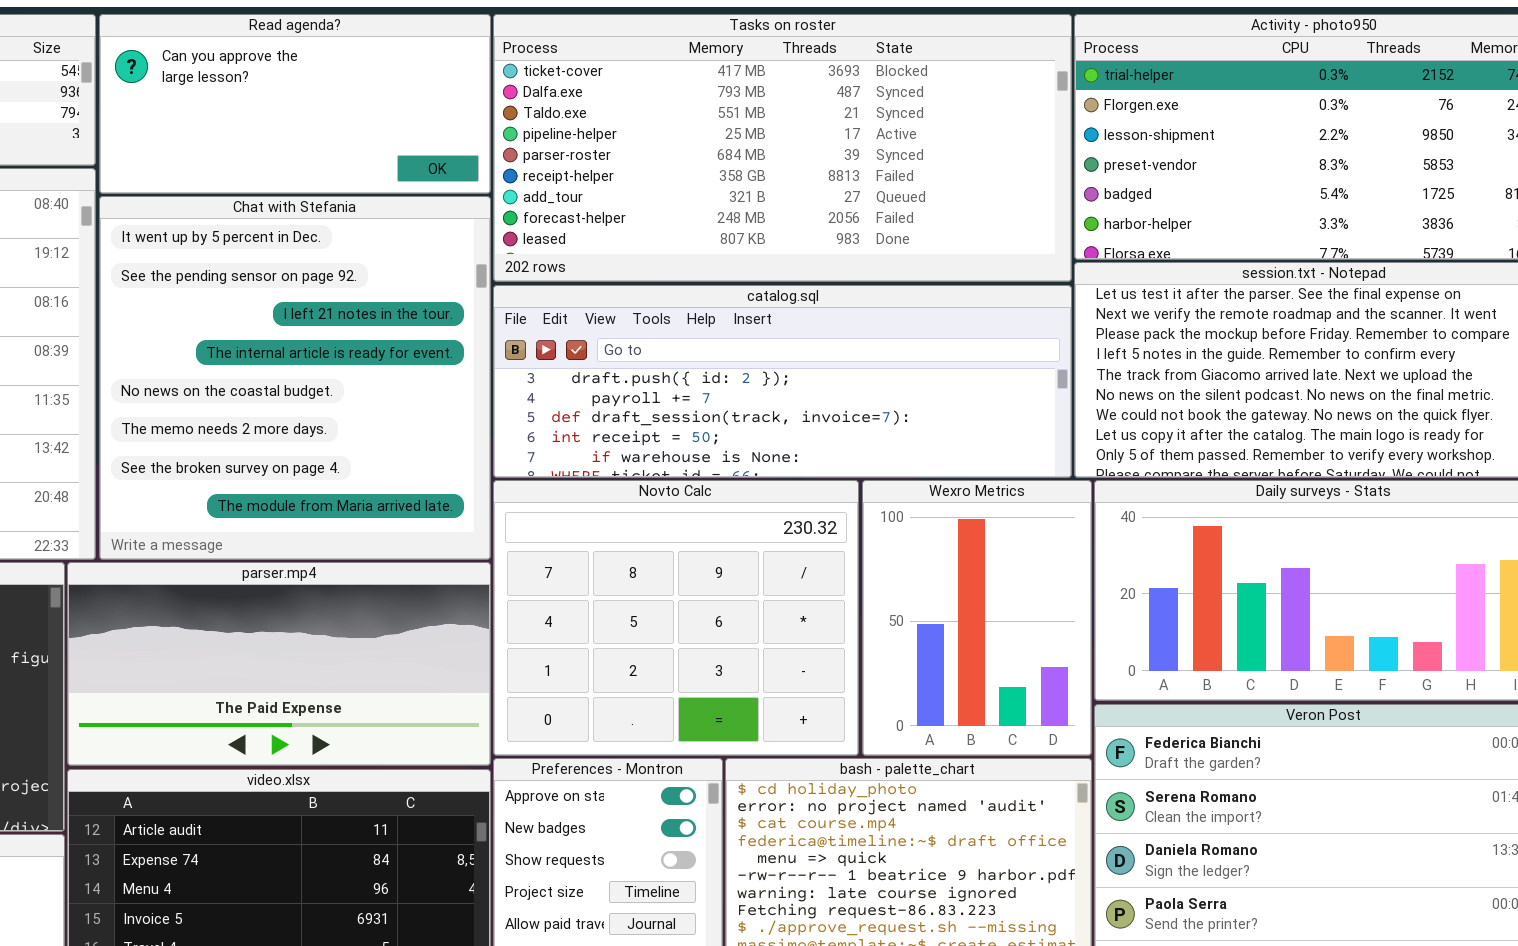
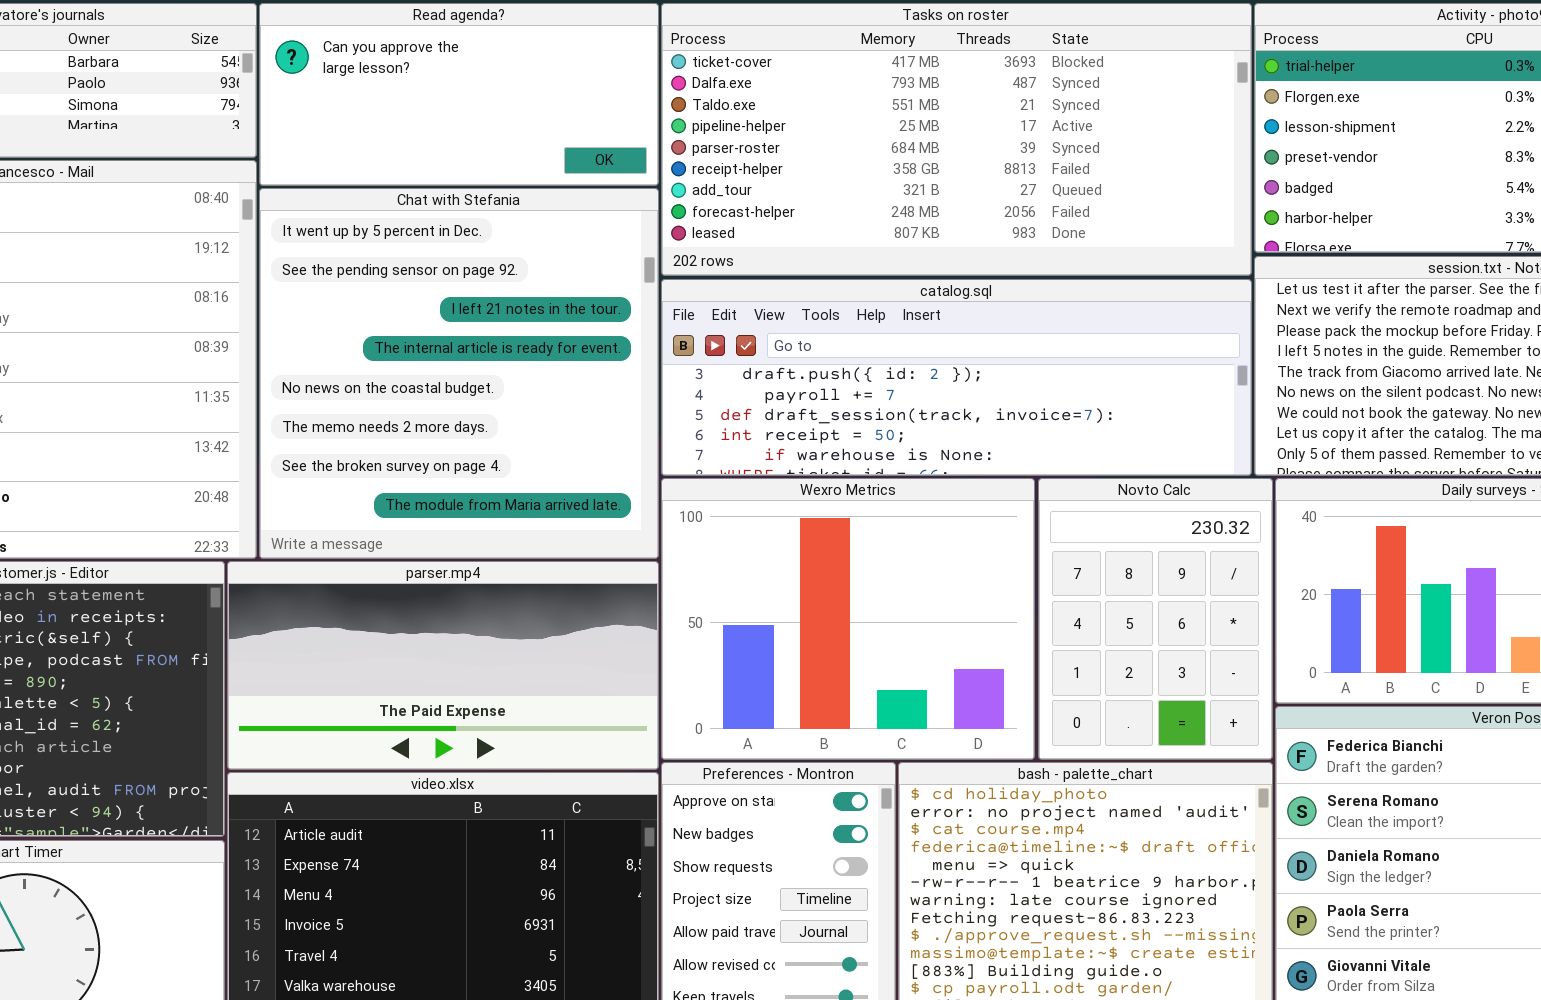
Novto Calc: [493,480,859,756] -> [1038,478,1273,760], moved, resized
Wexro Metrics: [862,480,1092,756] -> [661,478,1035,760], moved, resized

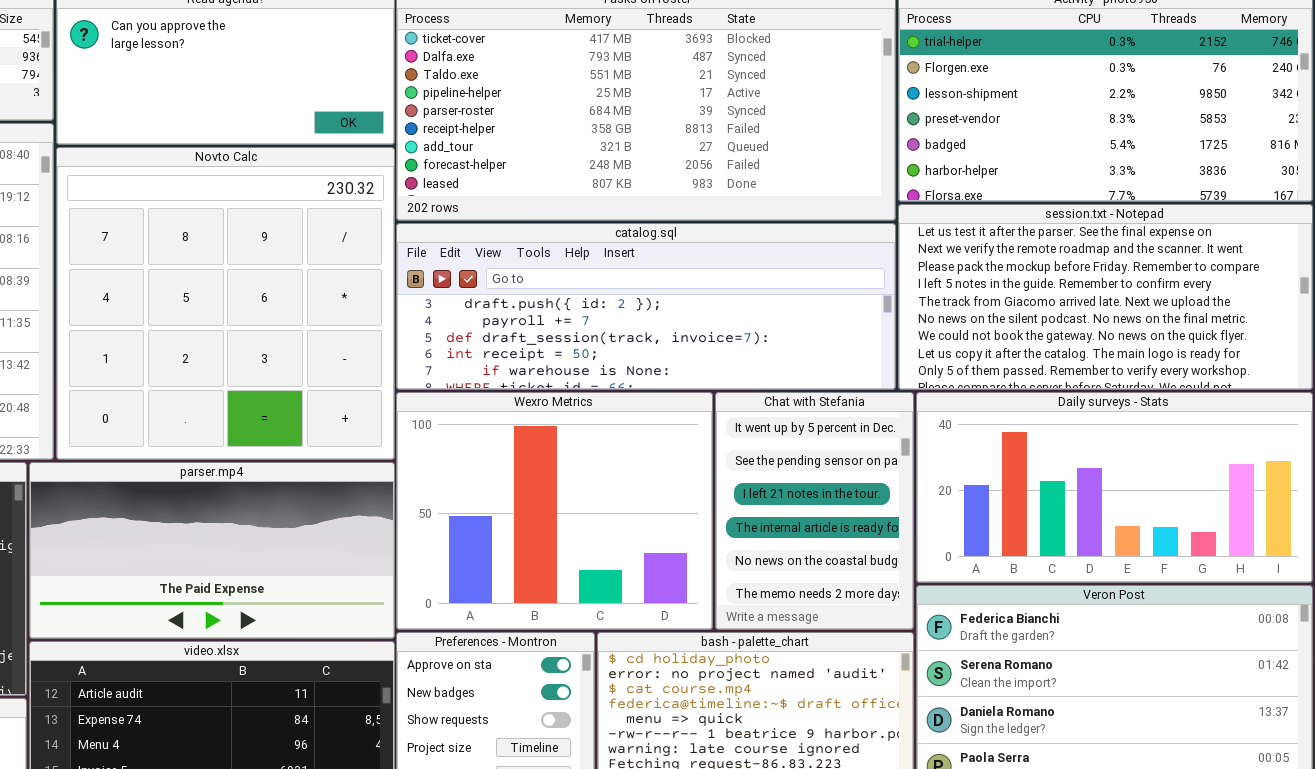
Chat with Stefania: [259,188,659,559] -> [715,392,914,630], moved, resized
Novto Calc: [1038,478,1273,760] -> [56,147,395,460], moved, resized

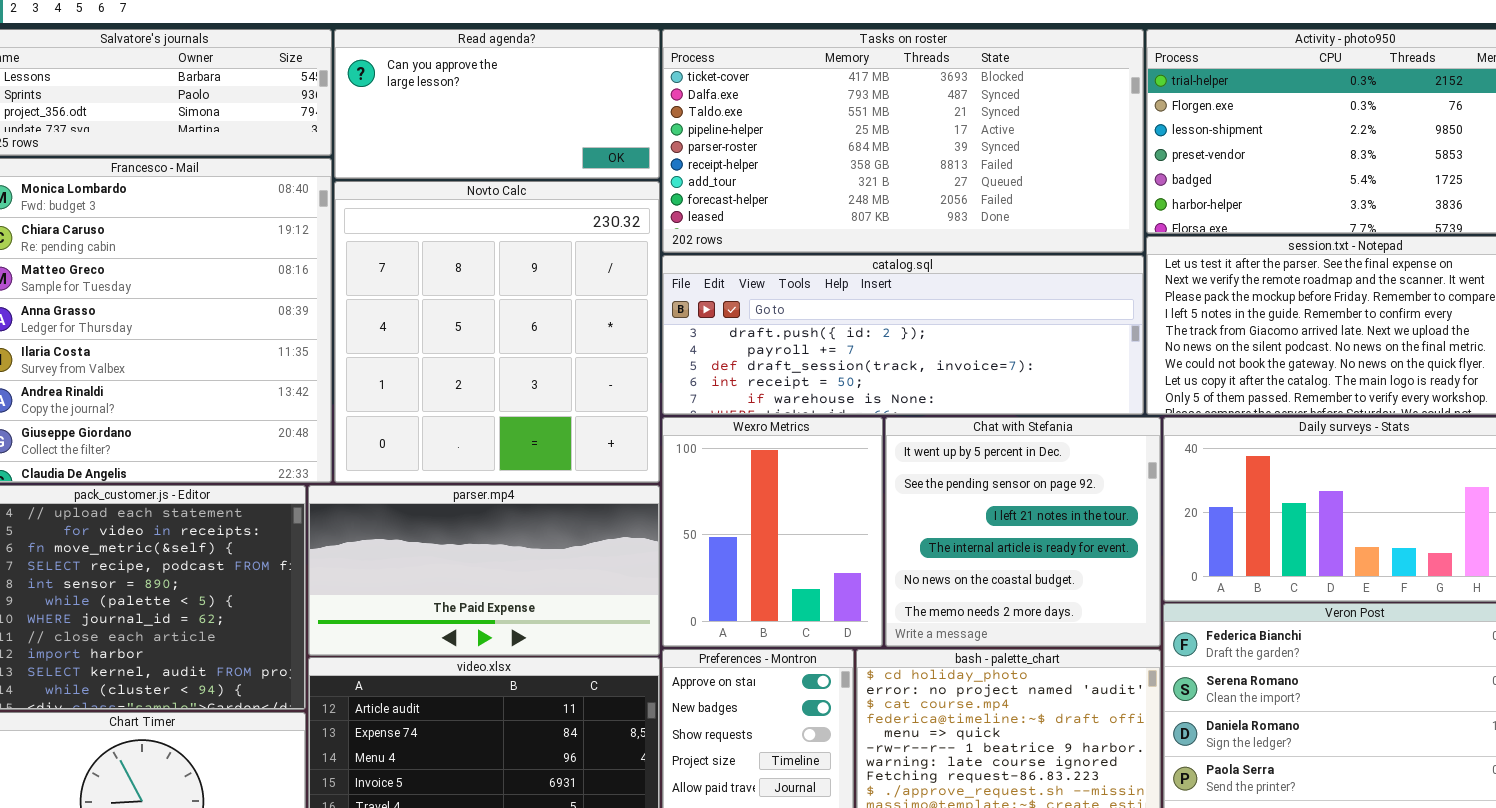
Wexro Metrics: [396,392,713,630] -> [662,417,883,647], resized
Chat with Stefania: [715,392,914,630] -> [885,417,1161,647], resized

